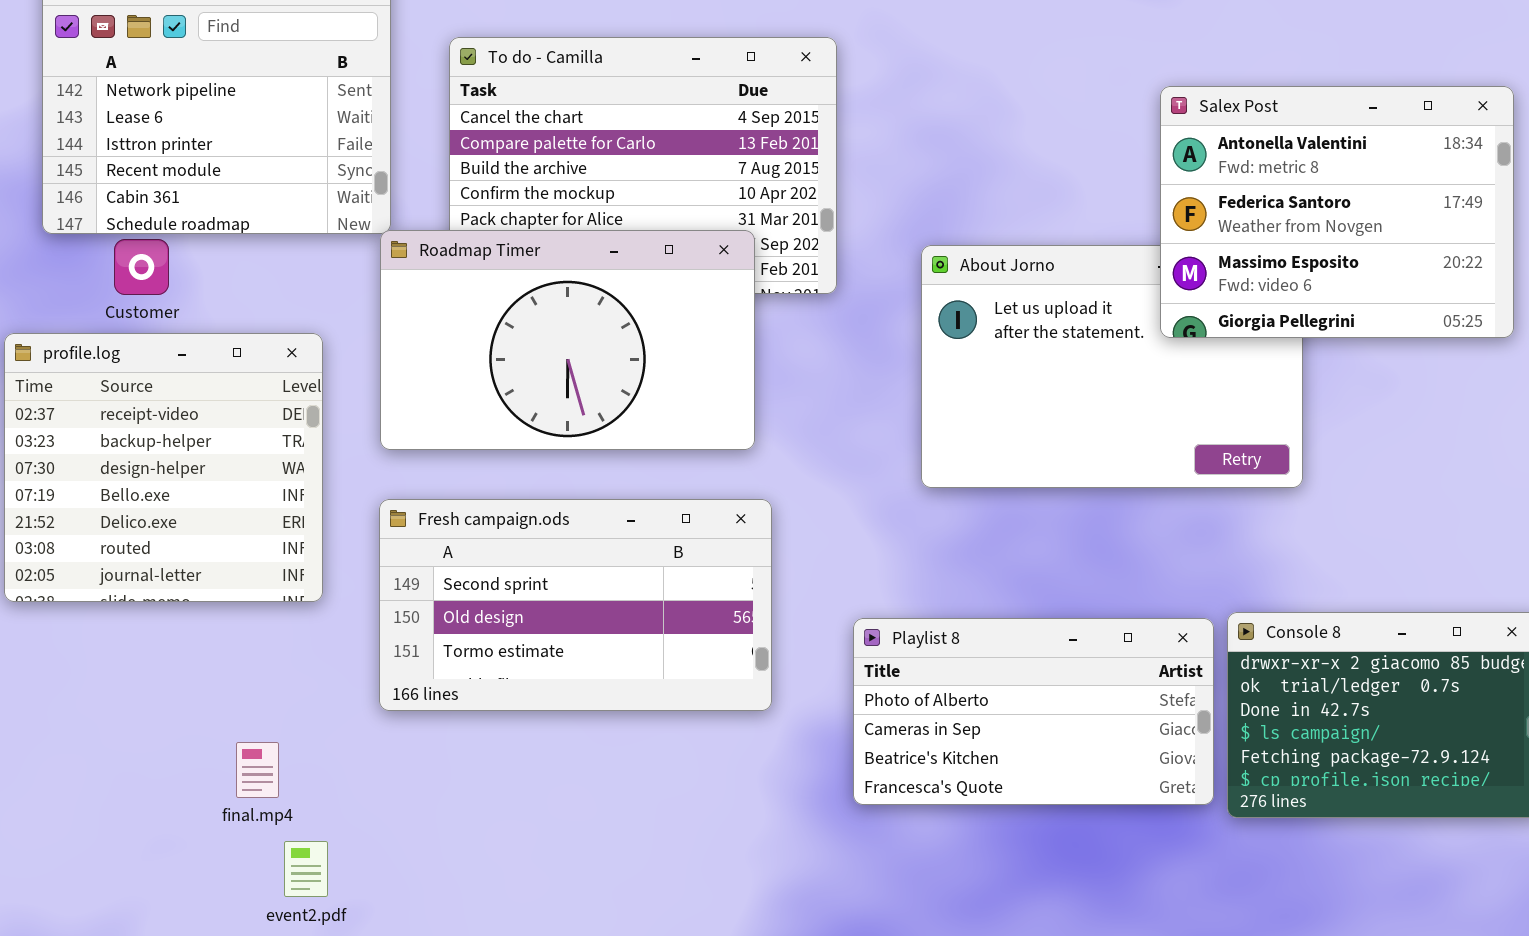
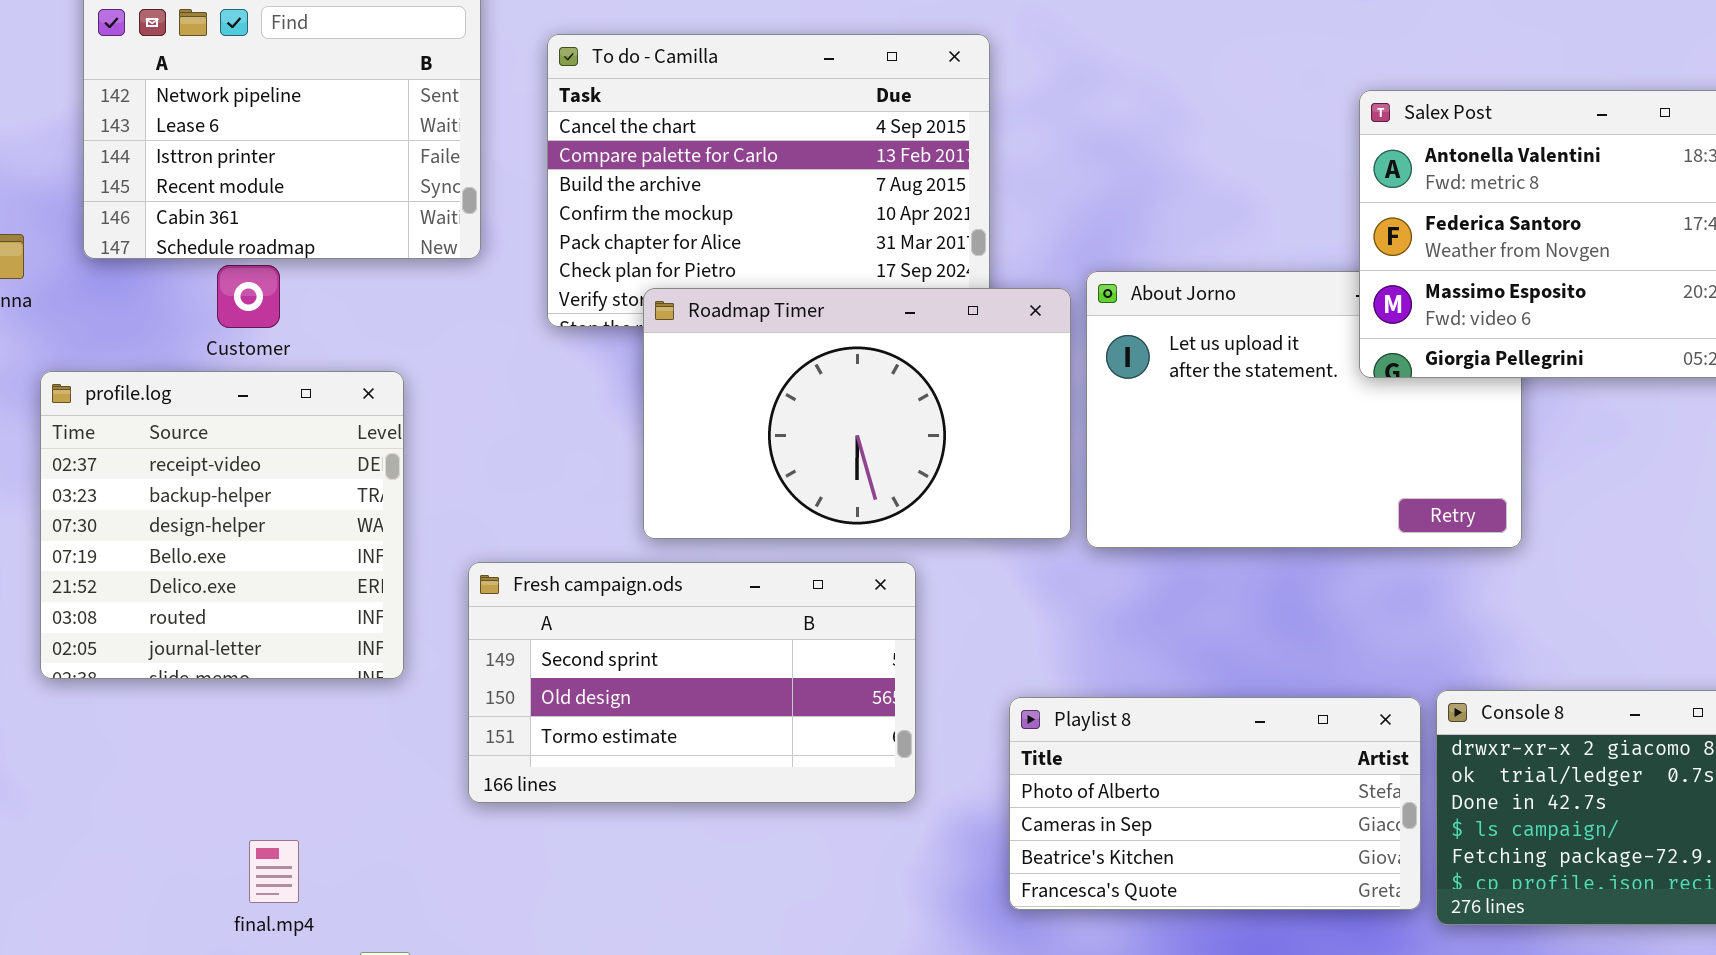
Roadmap Timer: [380,230,755,450] -> [643,288,1071,539], moved
Customer: [114,239,169,295] -> [217,265,280,328], moved
final.mp4: [236,742,279,798] -> [249,840,299,903], moved

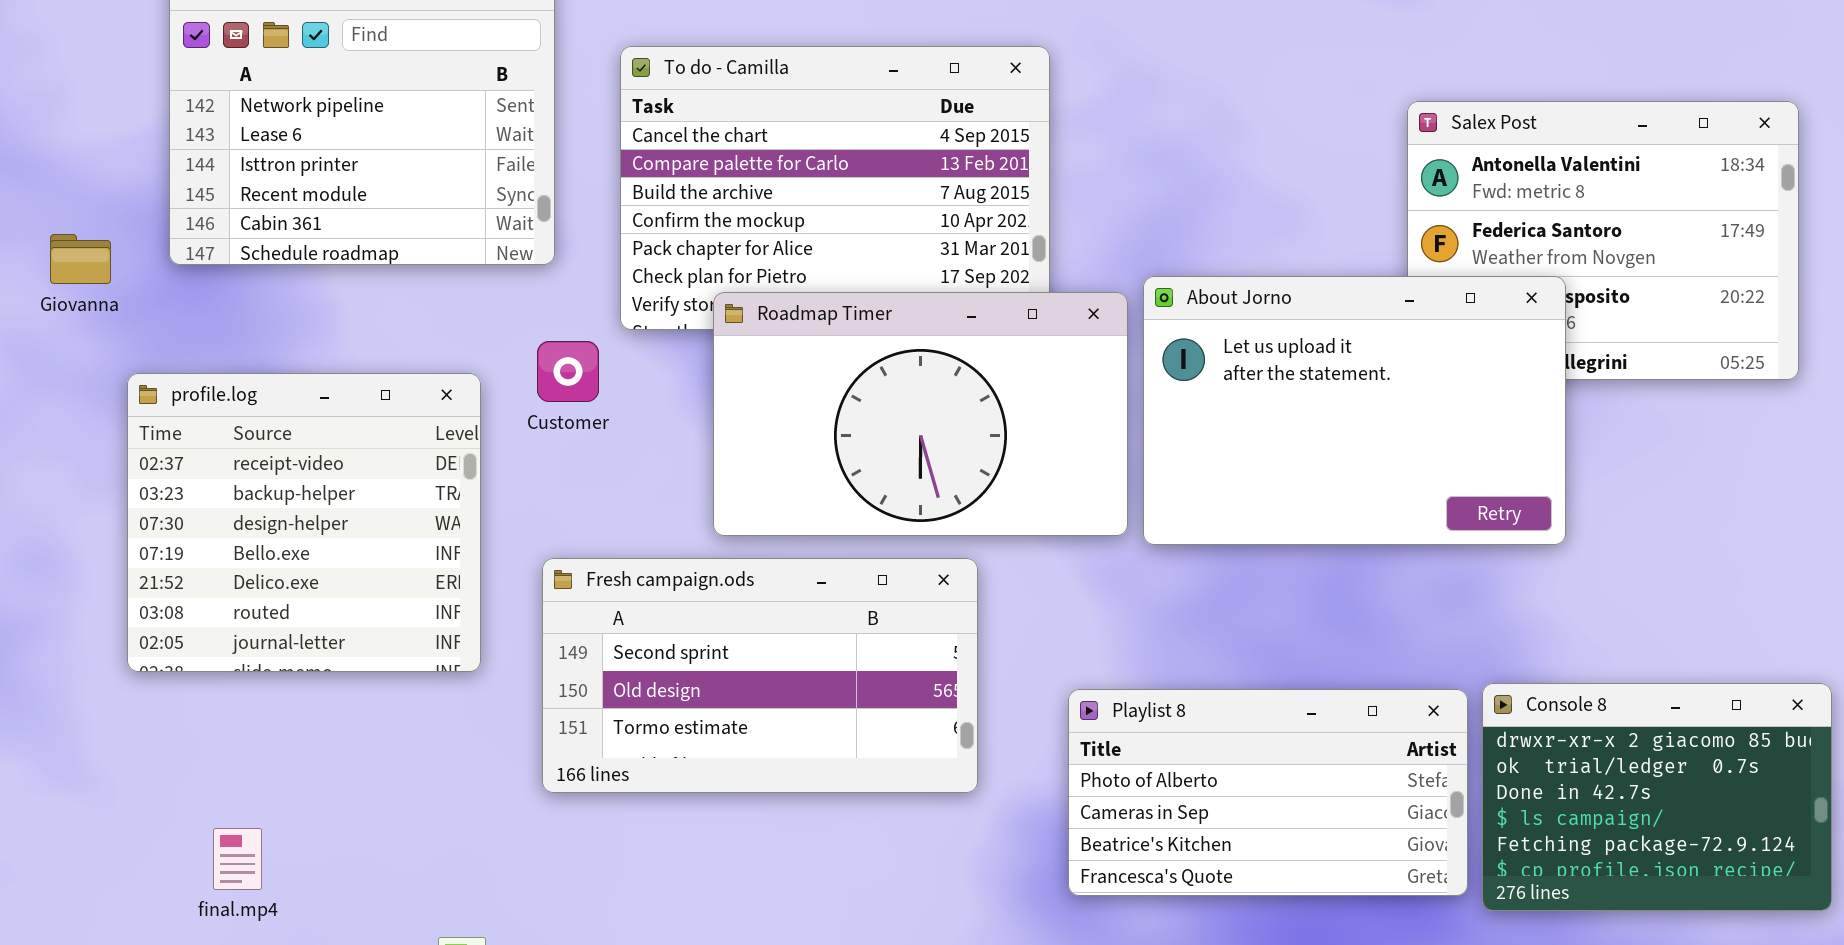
Customer: [217,265,280,328] -> [537,341,599,402], moved
About Jorno: [1086,271,1522,548] -> [1143,276,1566,545], raised
final.mp4: [249,840,299,903] -> [213,828,262,890], moved

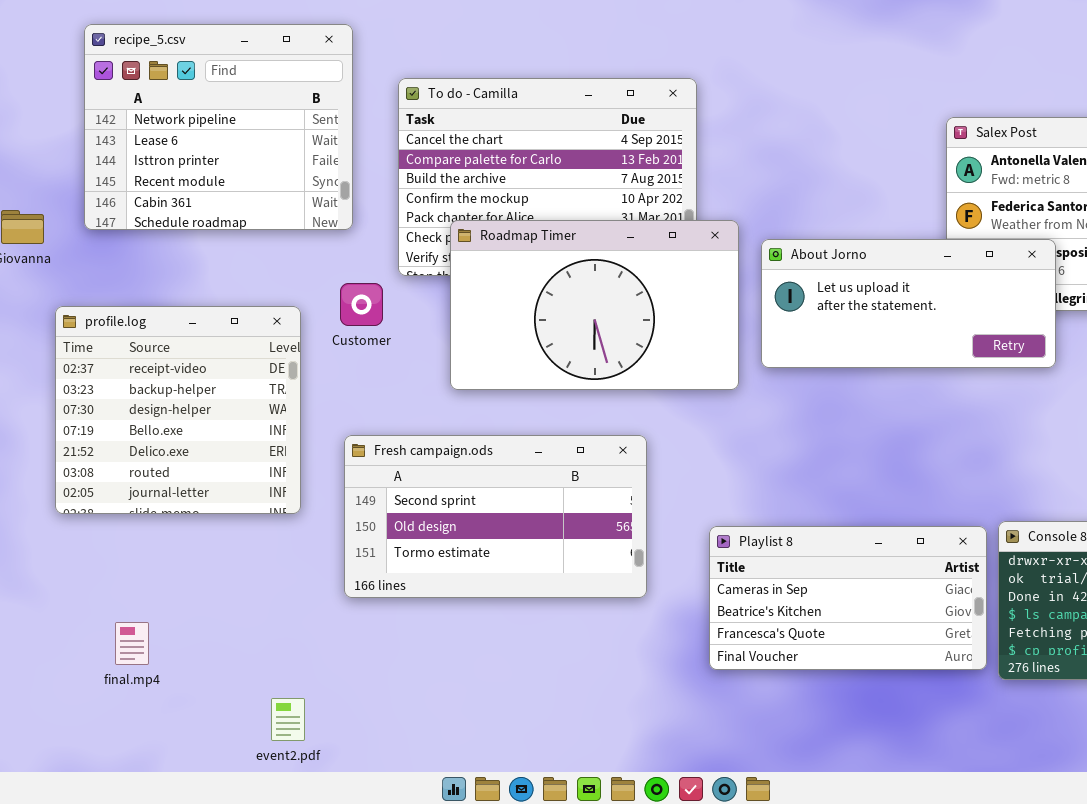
About Jorno: [1143,276,1566,545] -> [761,239,1056,368], resized
Roadmap Timer: [713,292,1128,536] -> [450,220,739,390], moved
Playlist 8: [1068,689,1468,896] -> [709,526,987,670], scrolled down 1 row

